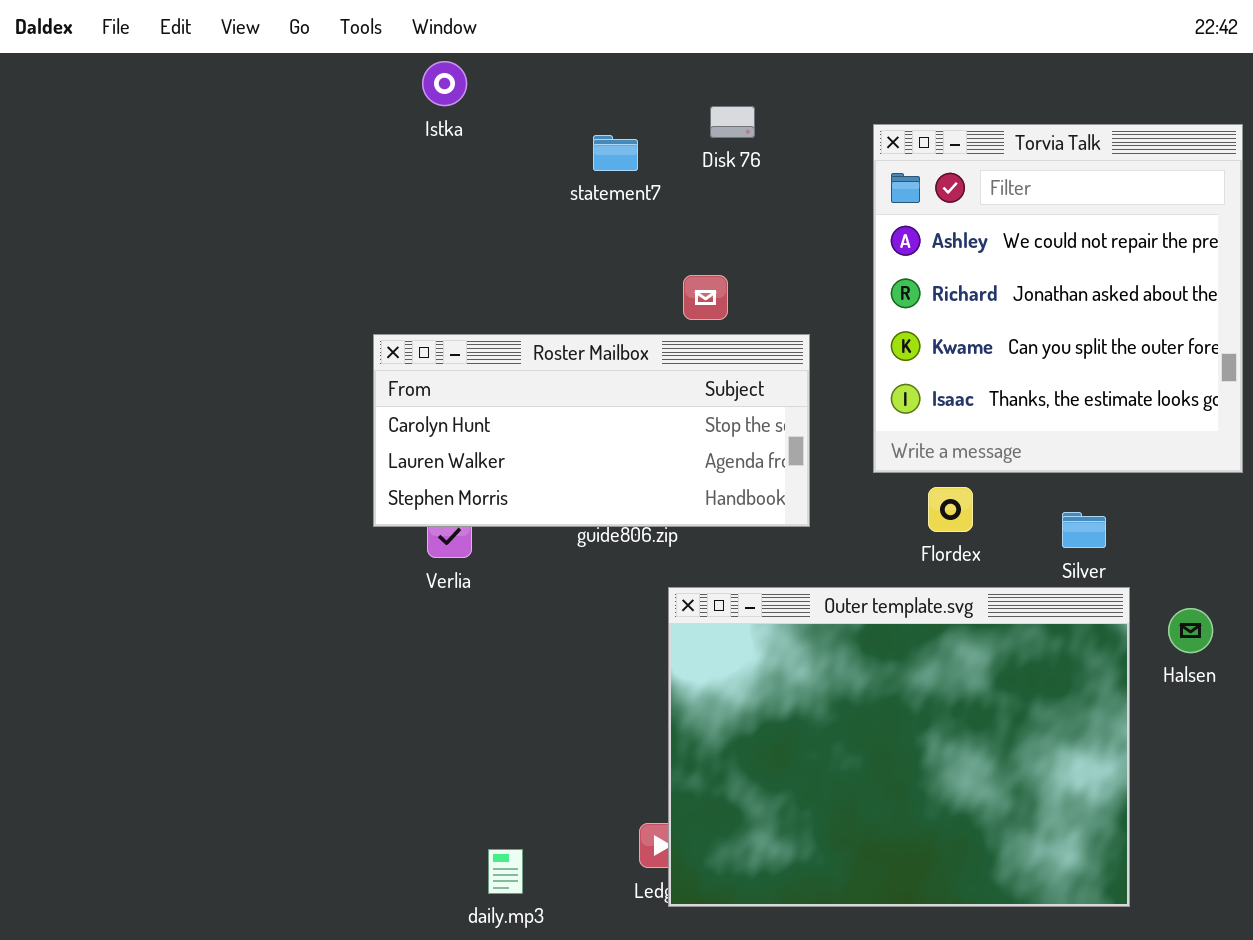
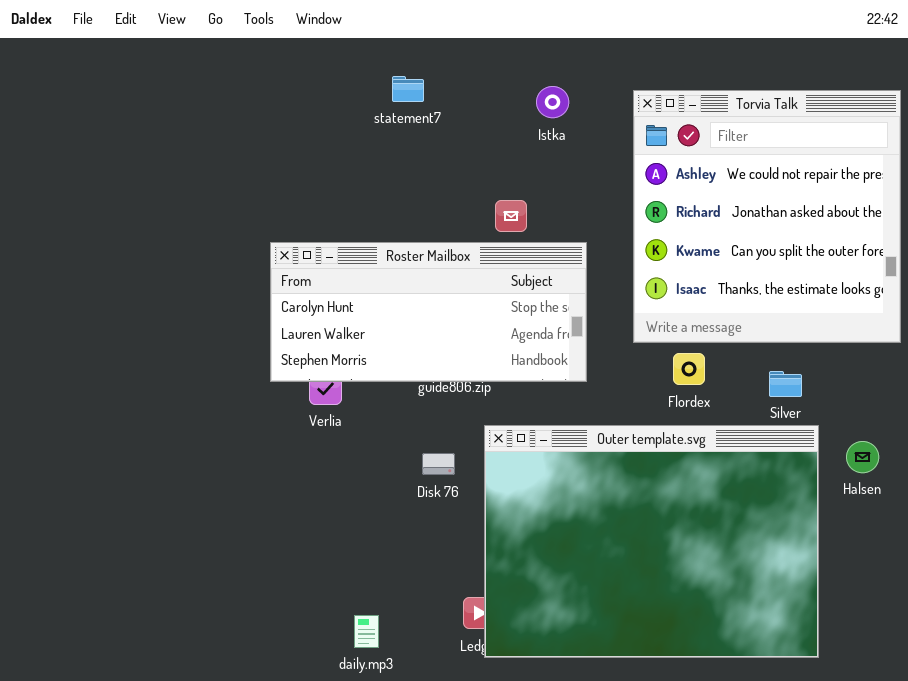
Istka: [422,61,467,106] -> [536,86,569,118], moved
Disk 76: [710,106,755,138] -> [422,453,455,475], moved
statement7: [593,135,638,171] -> [392,76,424,102], moved

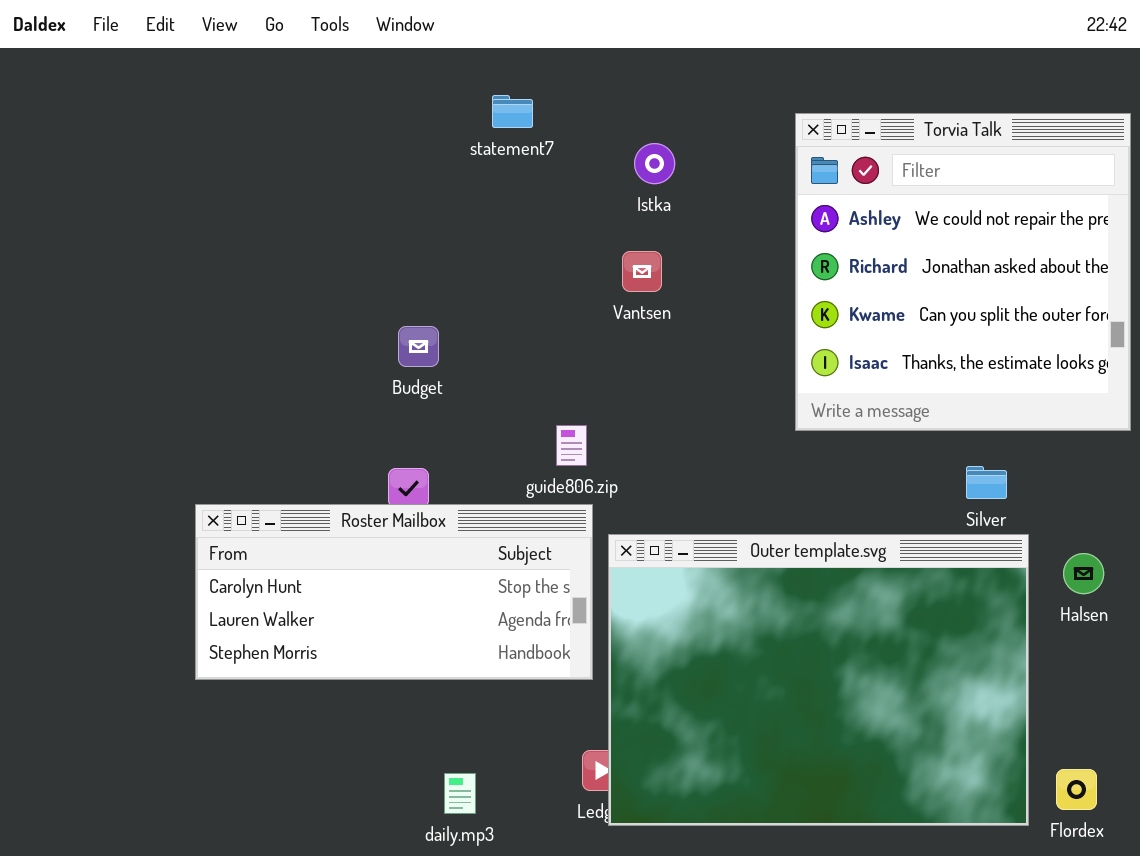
Istka: [536,86,569,118] -> [634,143,675,184], moved
Roster Mailbox: [270,242,587,382] -> [195,504,593,680], moved
Flordex: [673,353,705,385] -> [1056,769,1097,810], moved

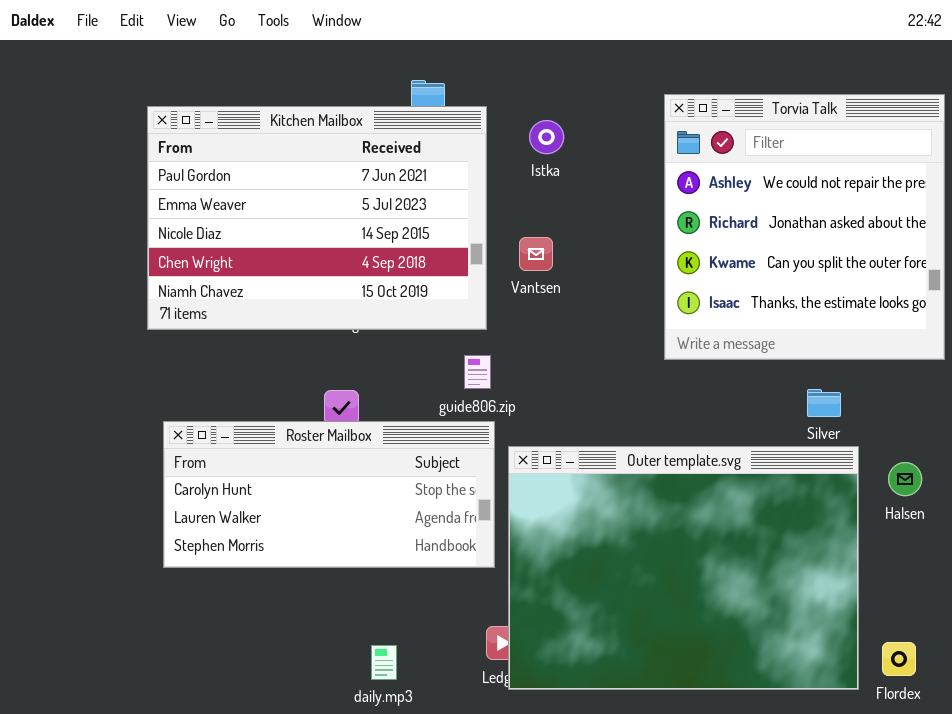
Kitchen Mailbox: none -> [147,106,487,330], opened
Vantsen: [622,251,662,292] -> [519,237,553,271], moved

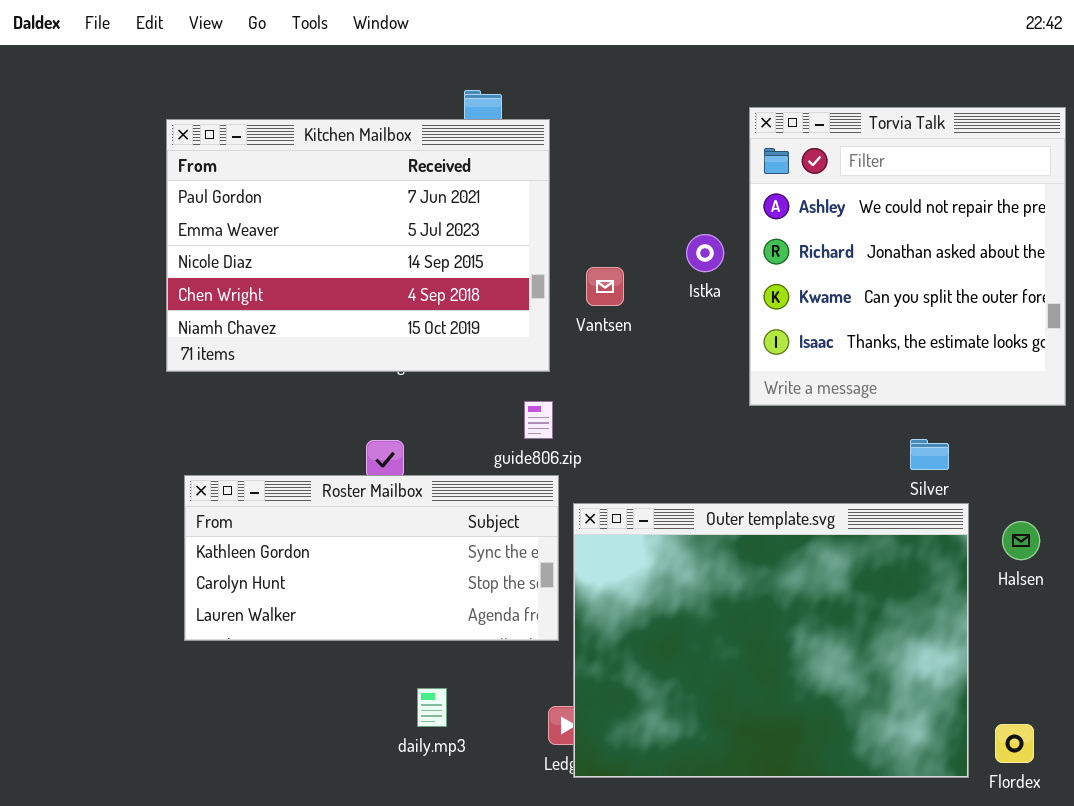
Istka: [529,120,564,154] -> [686,234,724,272], moved
Roster Mailbox: [163,421,495,568] -> [184,475,559,641], scrolled up 1 row
daily.mp3: [371,645,397,680] -> [417,688,447,727], moved

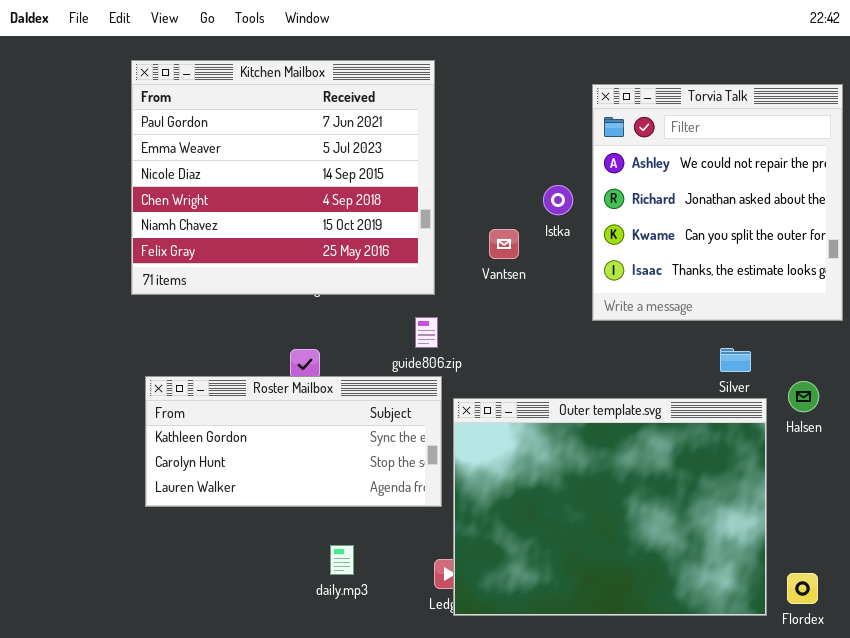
Kitchen Mailbox: [166,119,550,372] -> [131,60,435,295], resized
Vantsen: [586,267,624,306] -> [489,229,519,259], moved
Halsen: [1002,521,1040,560] -> [788,381,819,412], moved

